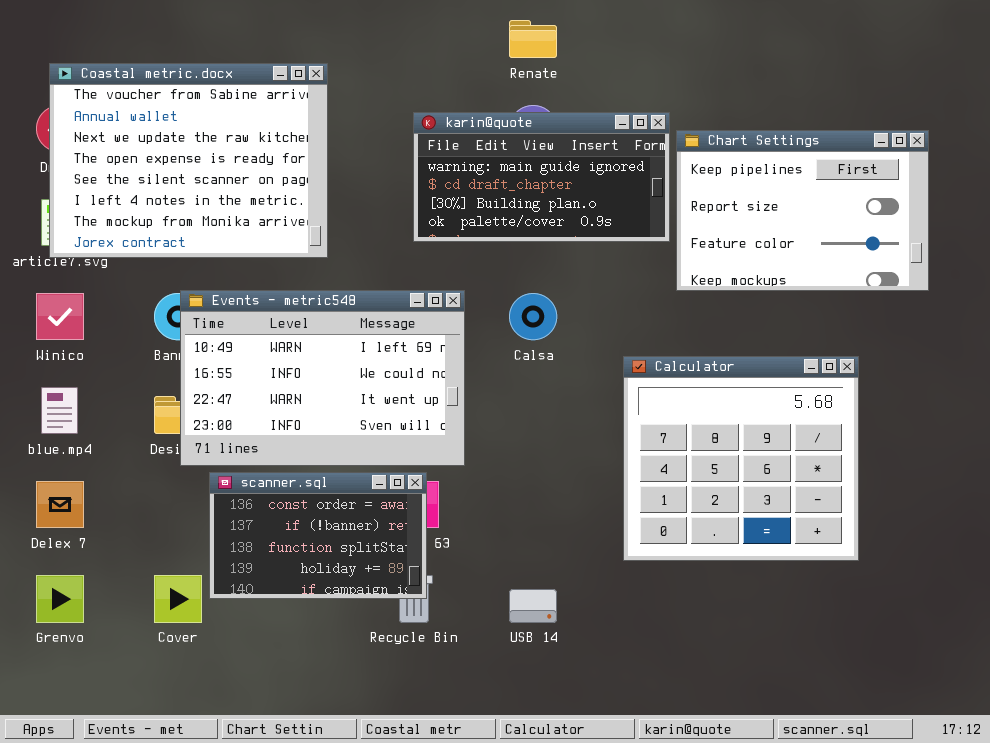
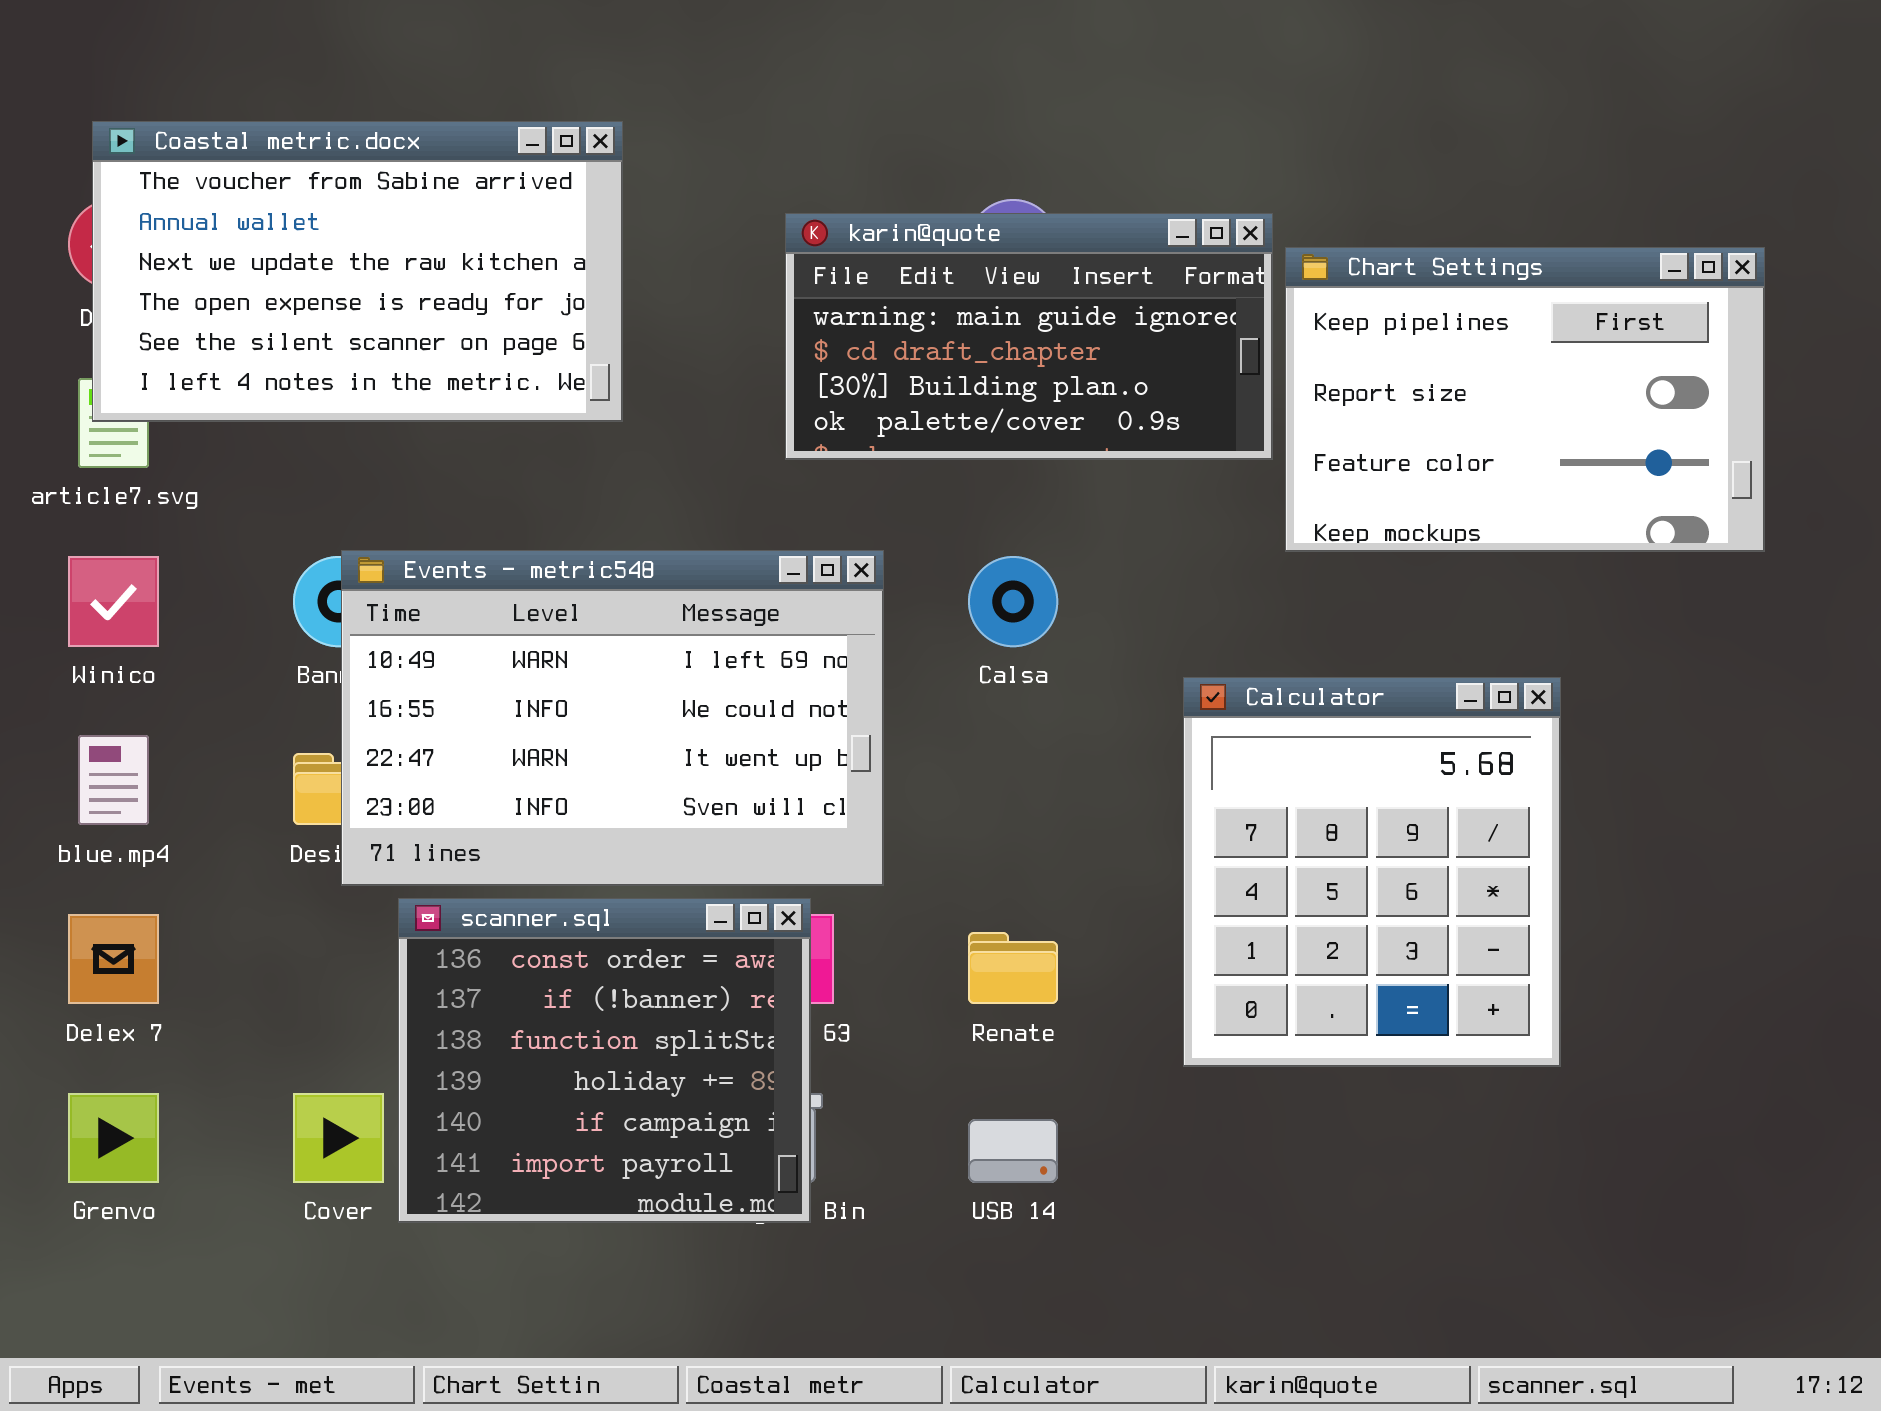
Renate: [509,20,557,58] -> [968,932,1058,1004], moved
Coastal metric.docx: [49,63,328,258] -> [92,121,623,422], resized
Calculator: [623,356,859,561] -> [1183,677,1561,1067], resized
scanner.sql: [209,472,427,599] -> [398,898,811,1223], resized

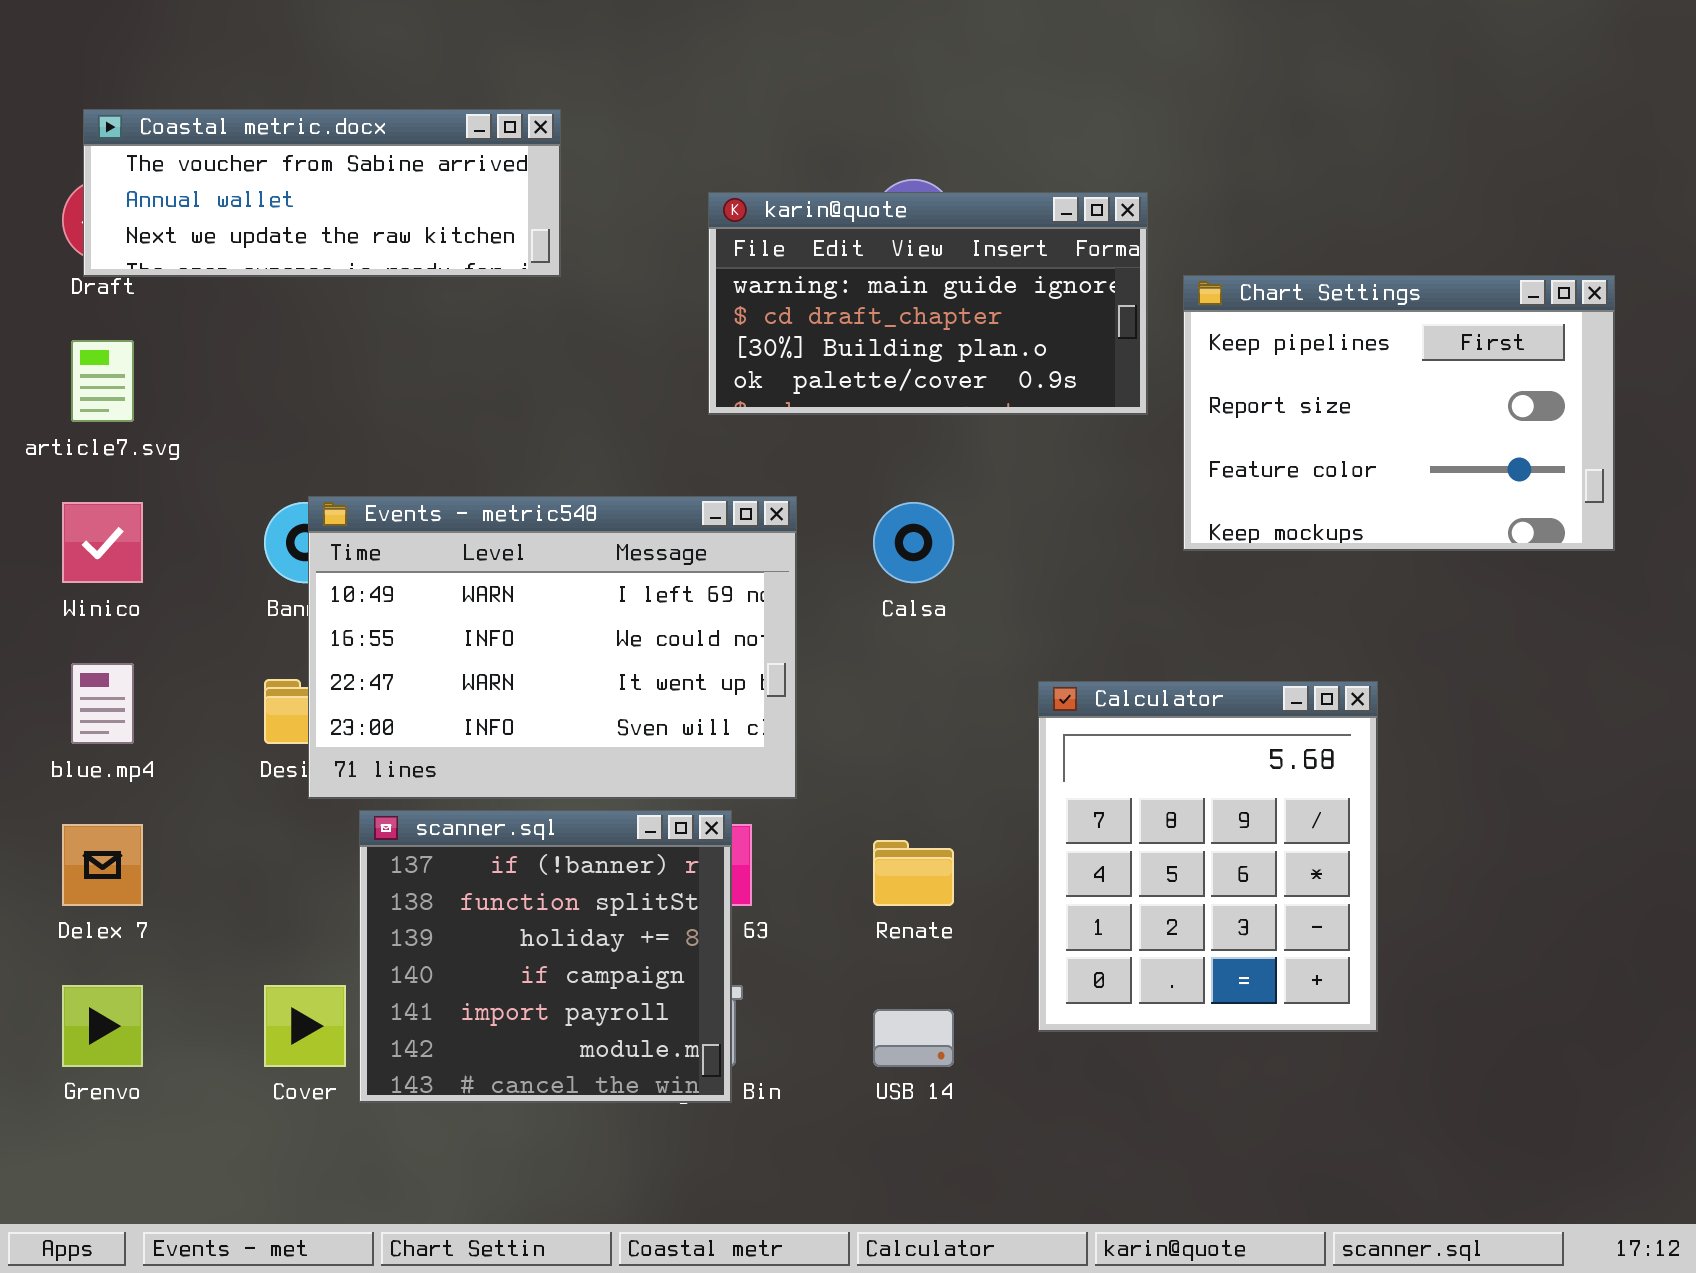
Coastal metric.docx: [92,121,623,422] -> [83,109,561,277], resized
Chart Settings: [1285,247,1765,552] -> [1183,275,1615,551], moved
Calculator: [1183,677,1561,1067] -> [1038,681,1378,1032], moved
scanner.sql: [398,898,811,1223] -> [359,810,732,1103], scrolled down 1 row

